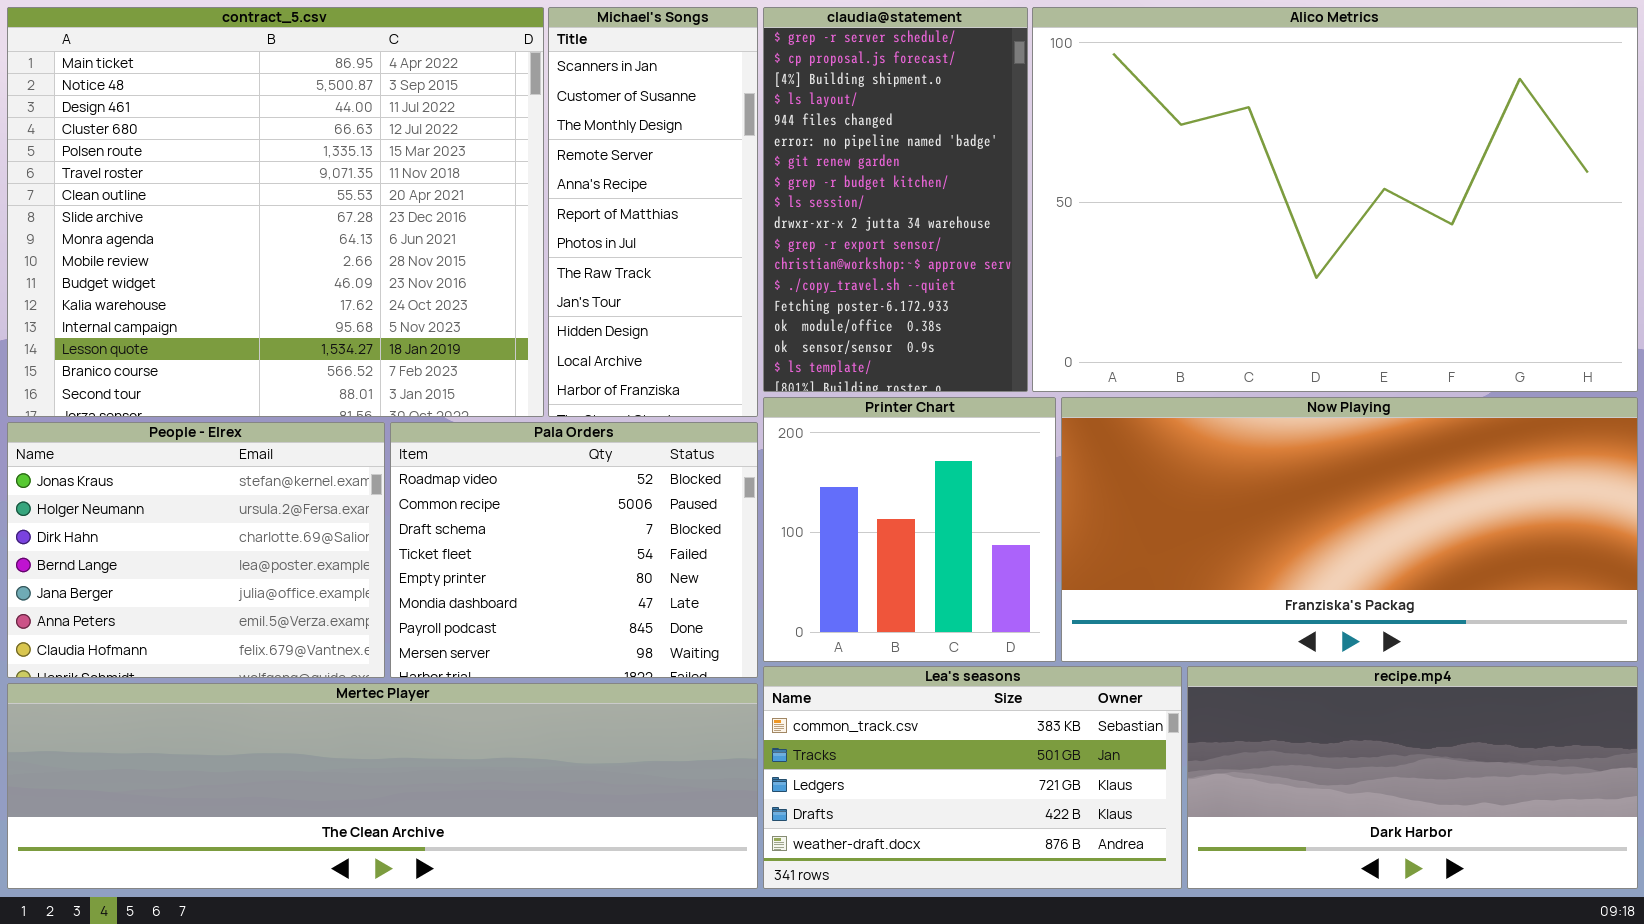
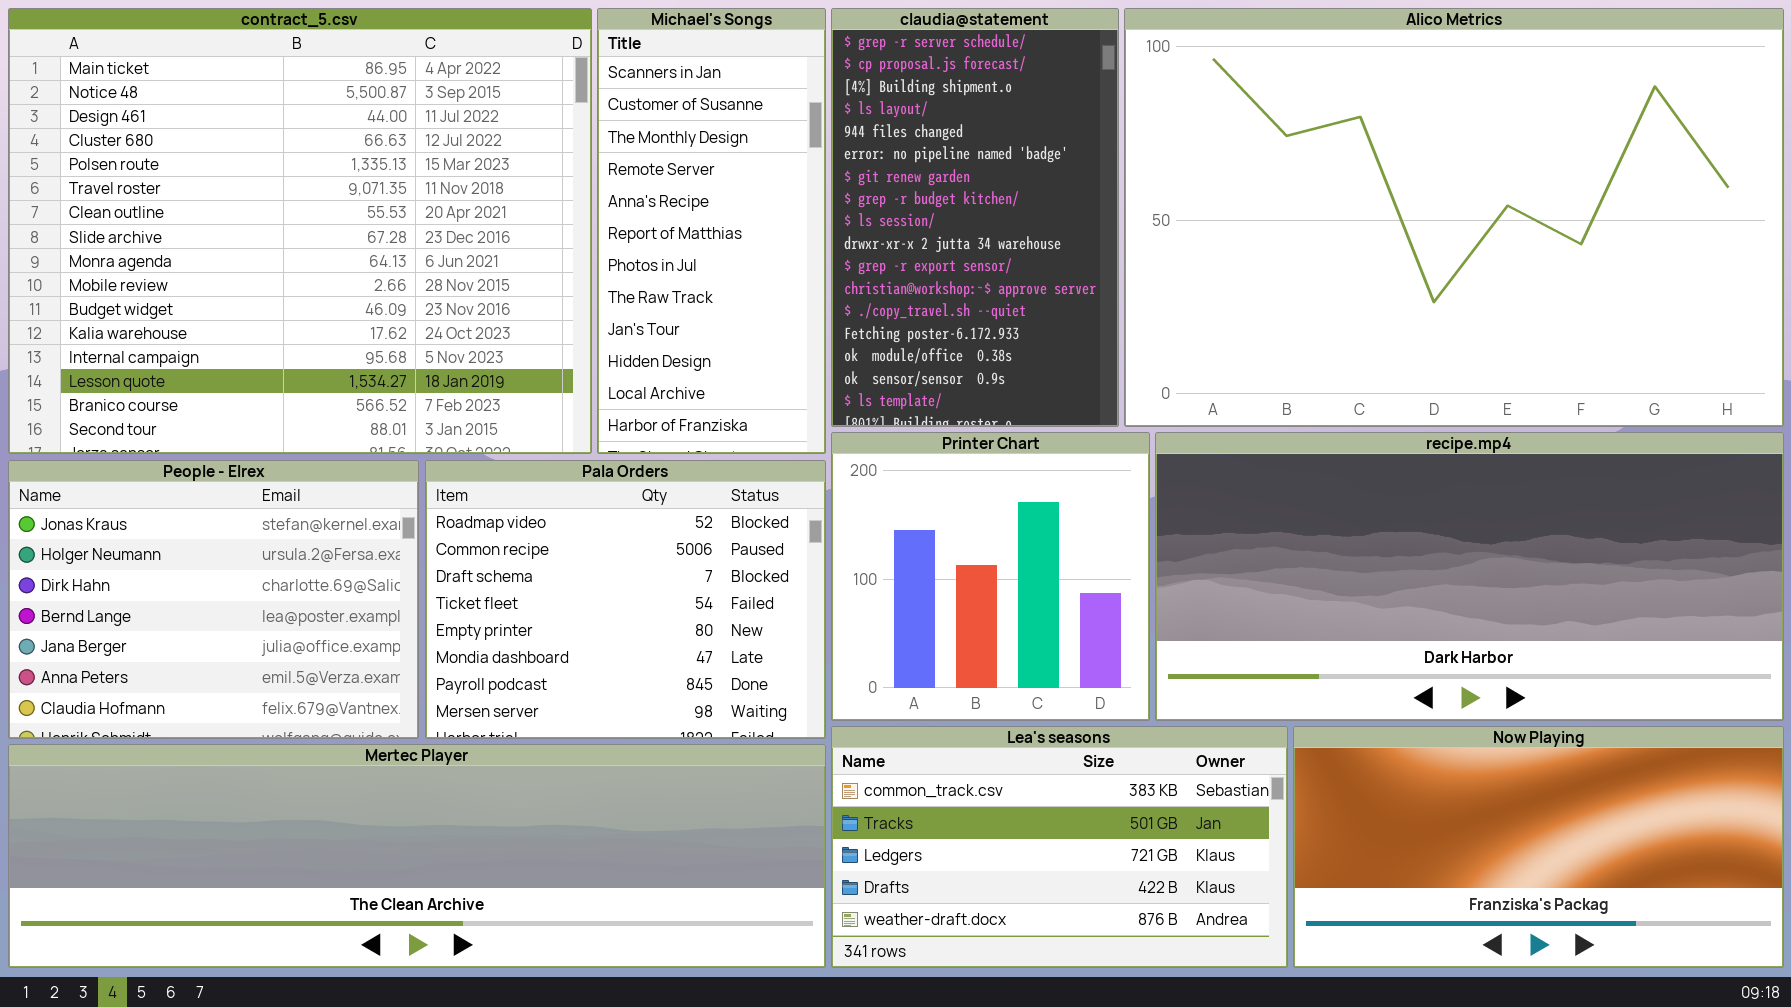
Now Playing: [1061,397,1638,662] -> [1293,726,1784,968], moved, resized
recipe.mp4: [1187,666,1638,889] -> [1155,432,1784,721], moved, resized

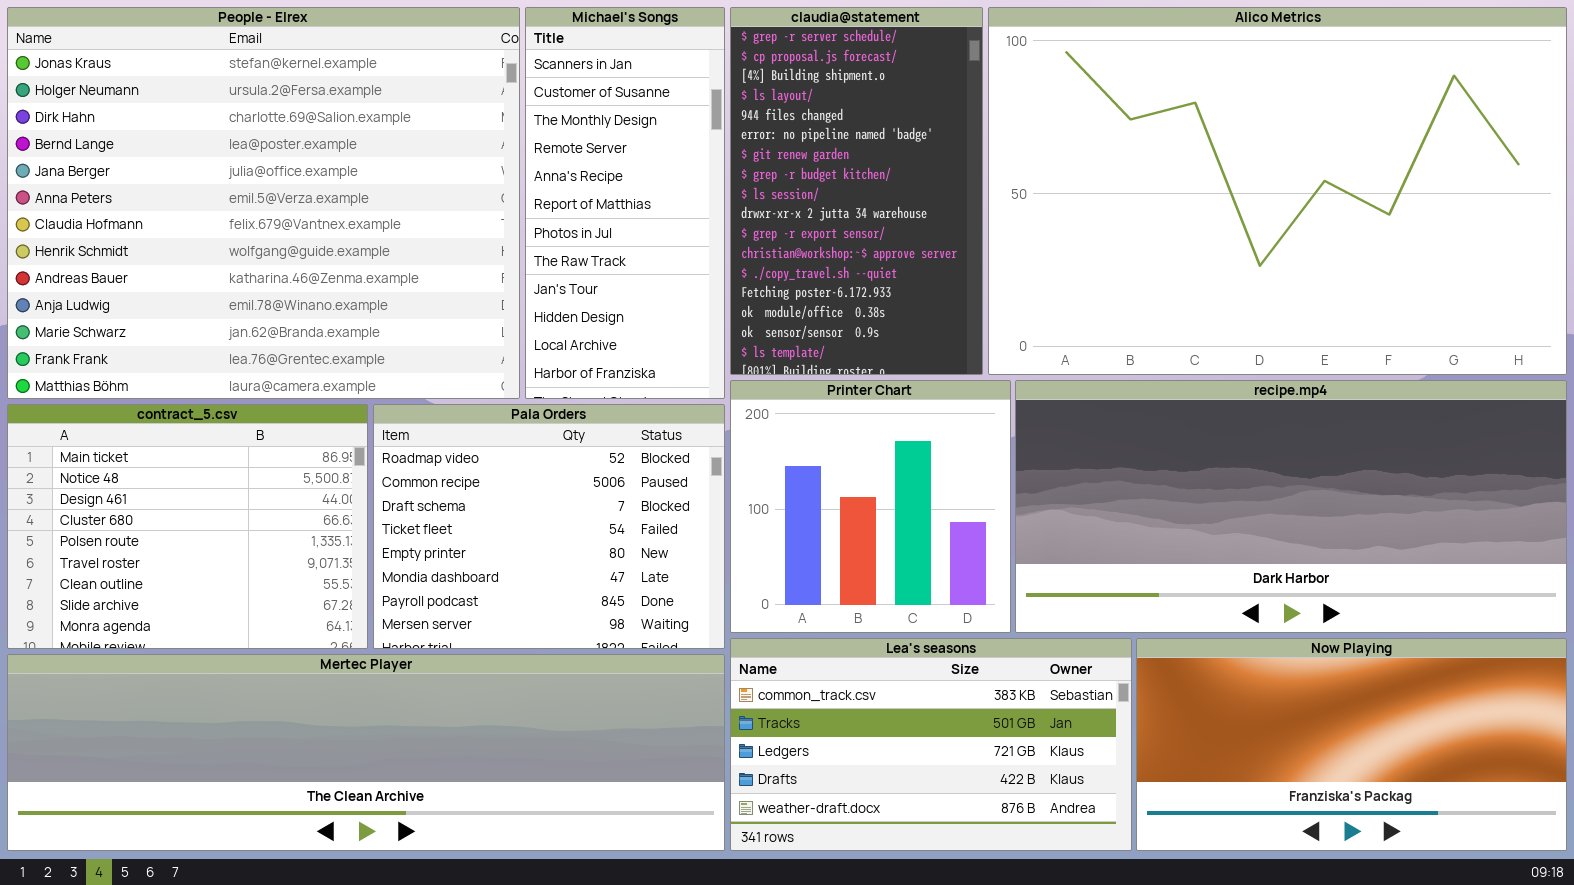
contract_5.csv: [8,8,592,454] -> [7,404,368,649], moved, resized
People - Elrex: [8,460,419,739] -> [7,7,520,399], moved, resized

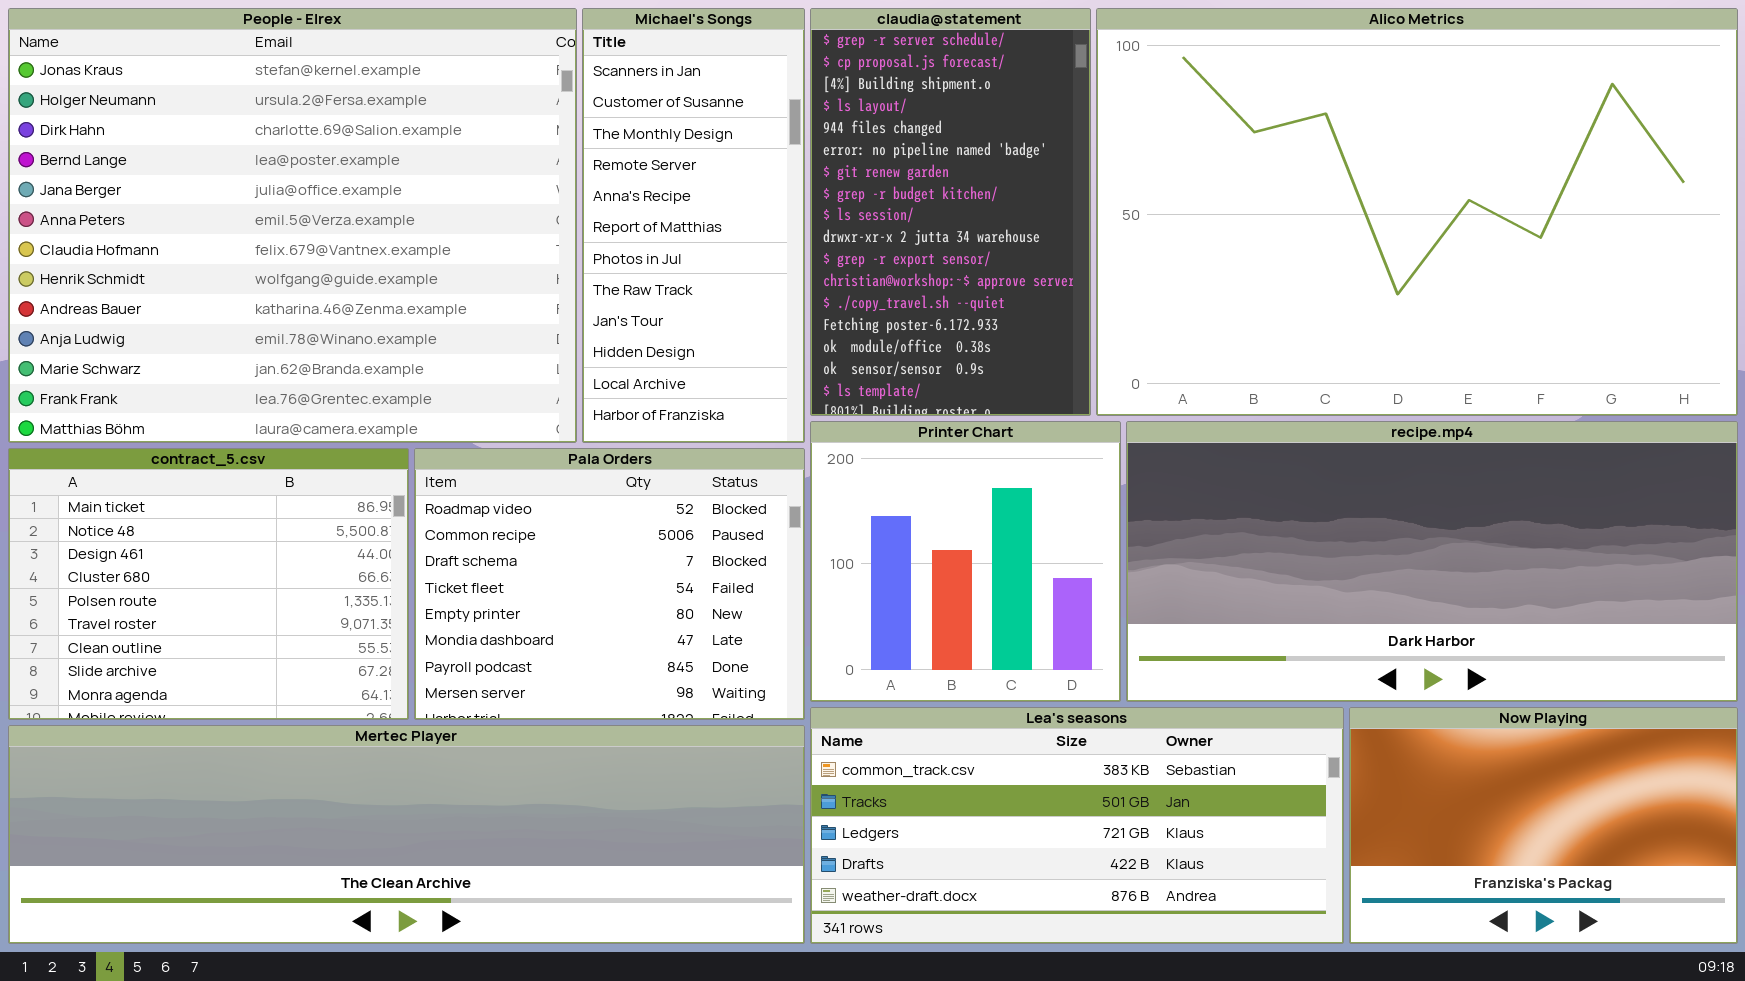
Lea's seasons: [730,638,1132,851] -> [810,707,1344,944], resized
Now Playing: [1136,638,1567,851] -> [1349,707,1738,944], resized

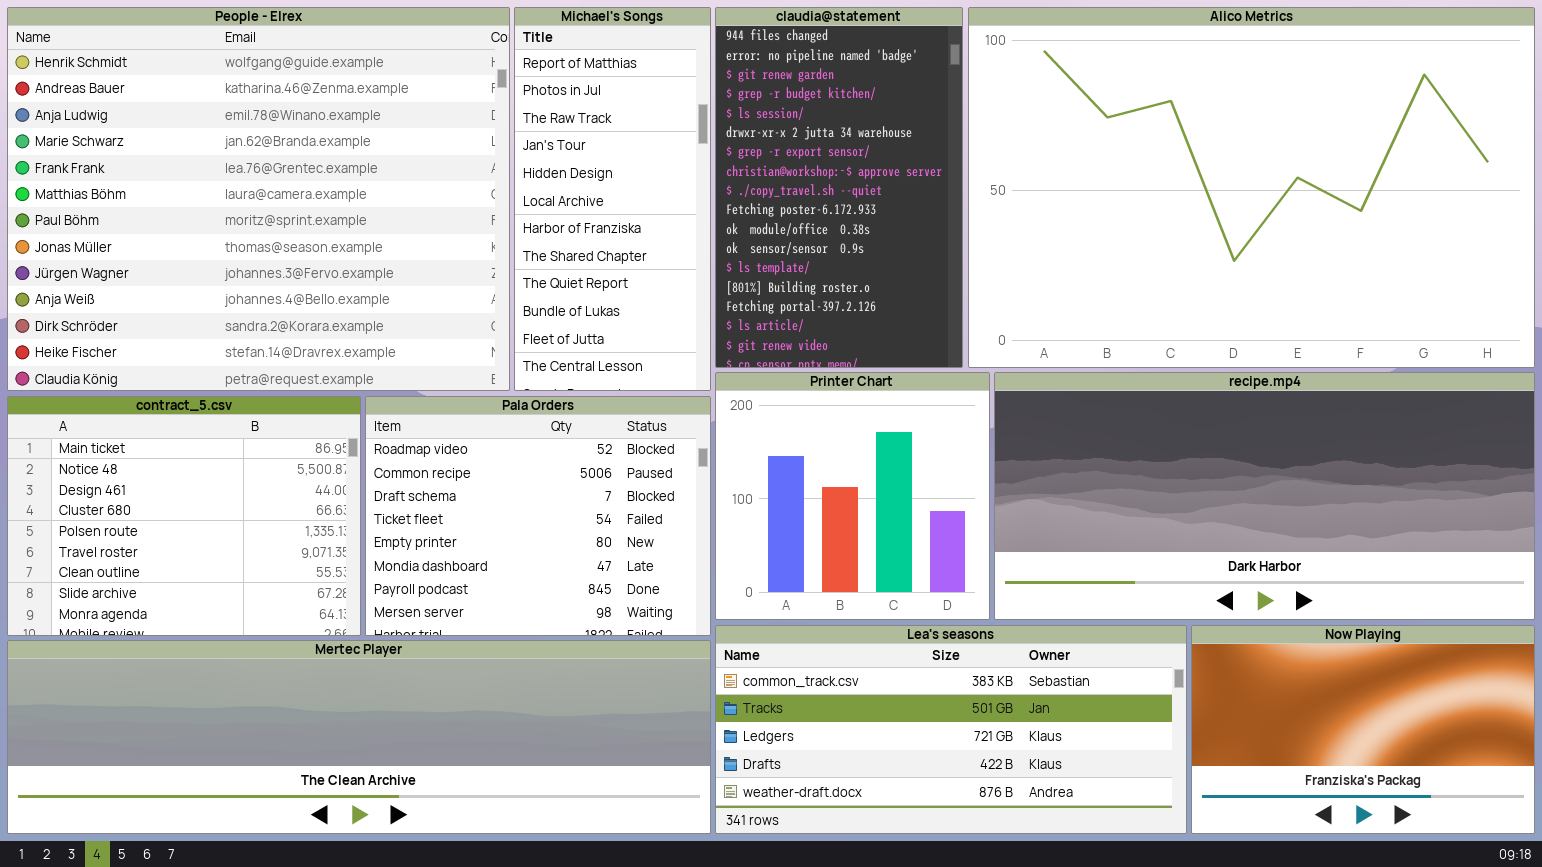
People - Elrex: [8,8,577,443] -> [7,7,510,391], scrolled down 7 rows
Michael's Songs: [582,8,805,443] -> [514,7,711,391], scrolled down 5 rows
claudia@statement: [810,8,1091,416] -> [715,7,963,368], scrolled down 4 rows

